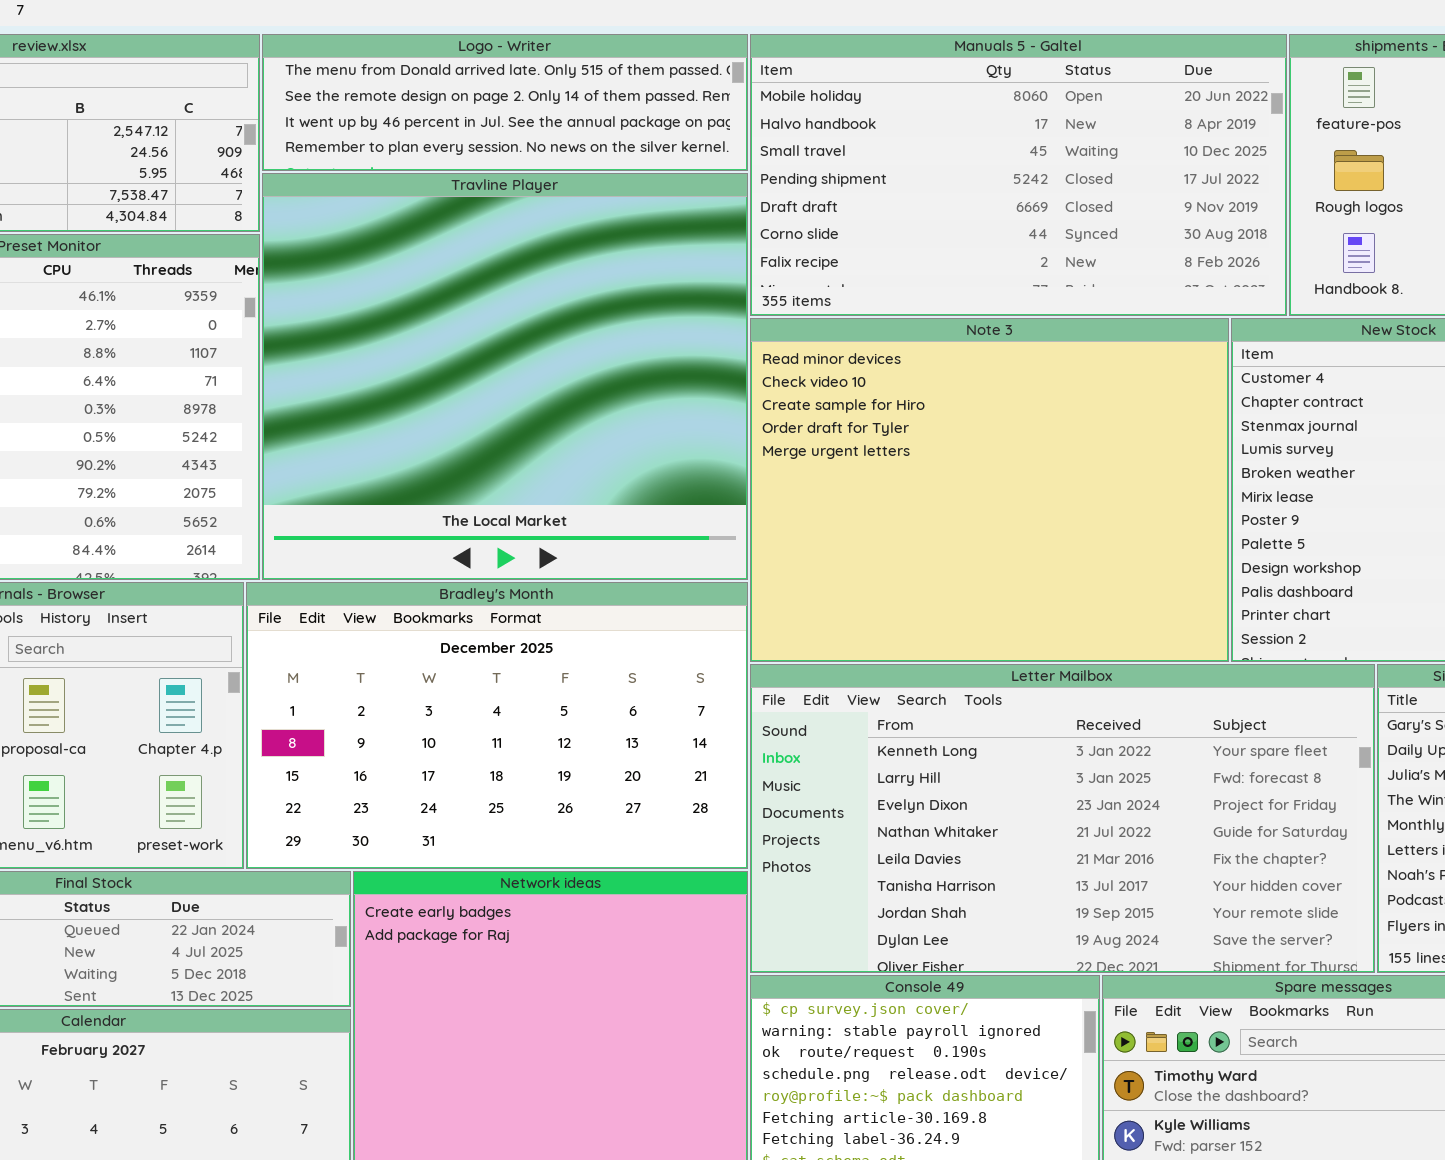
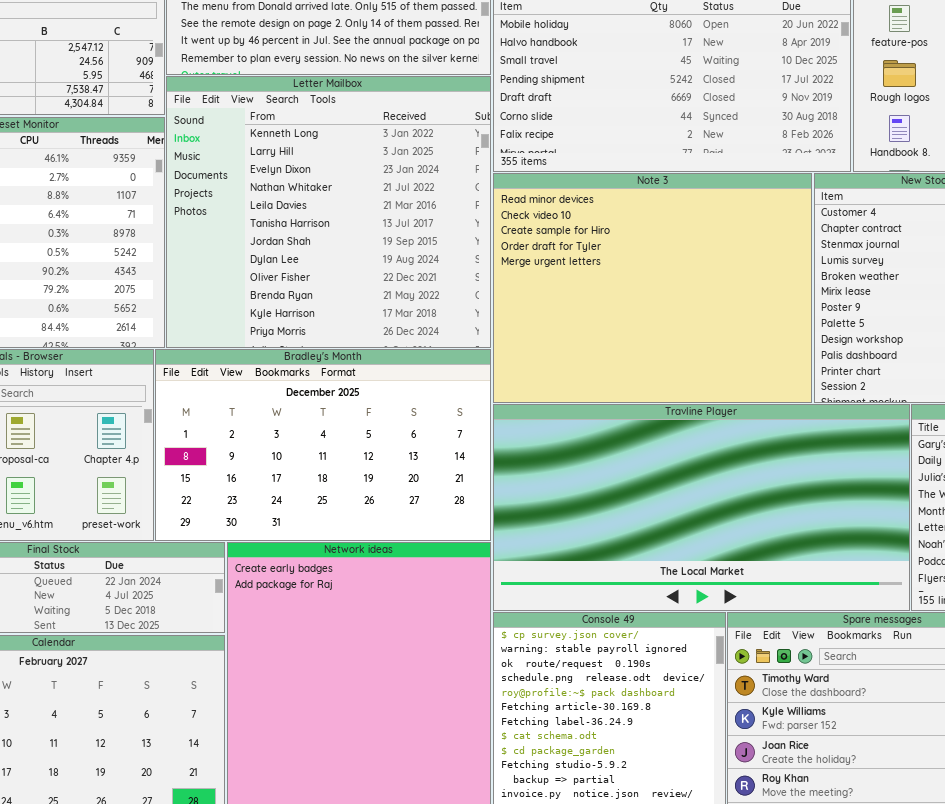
Travline Player: [262,173,748,580] -> [493,404,910,611], moved, resized
Letter Mailbox: [750,664,1375,973] -> [166,76,491,348], moved, resized

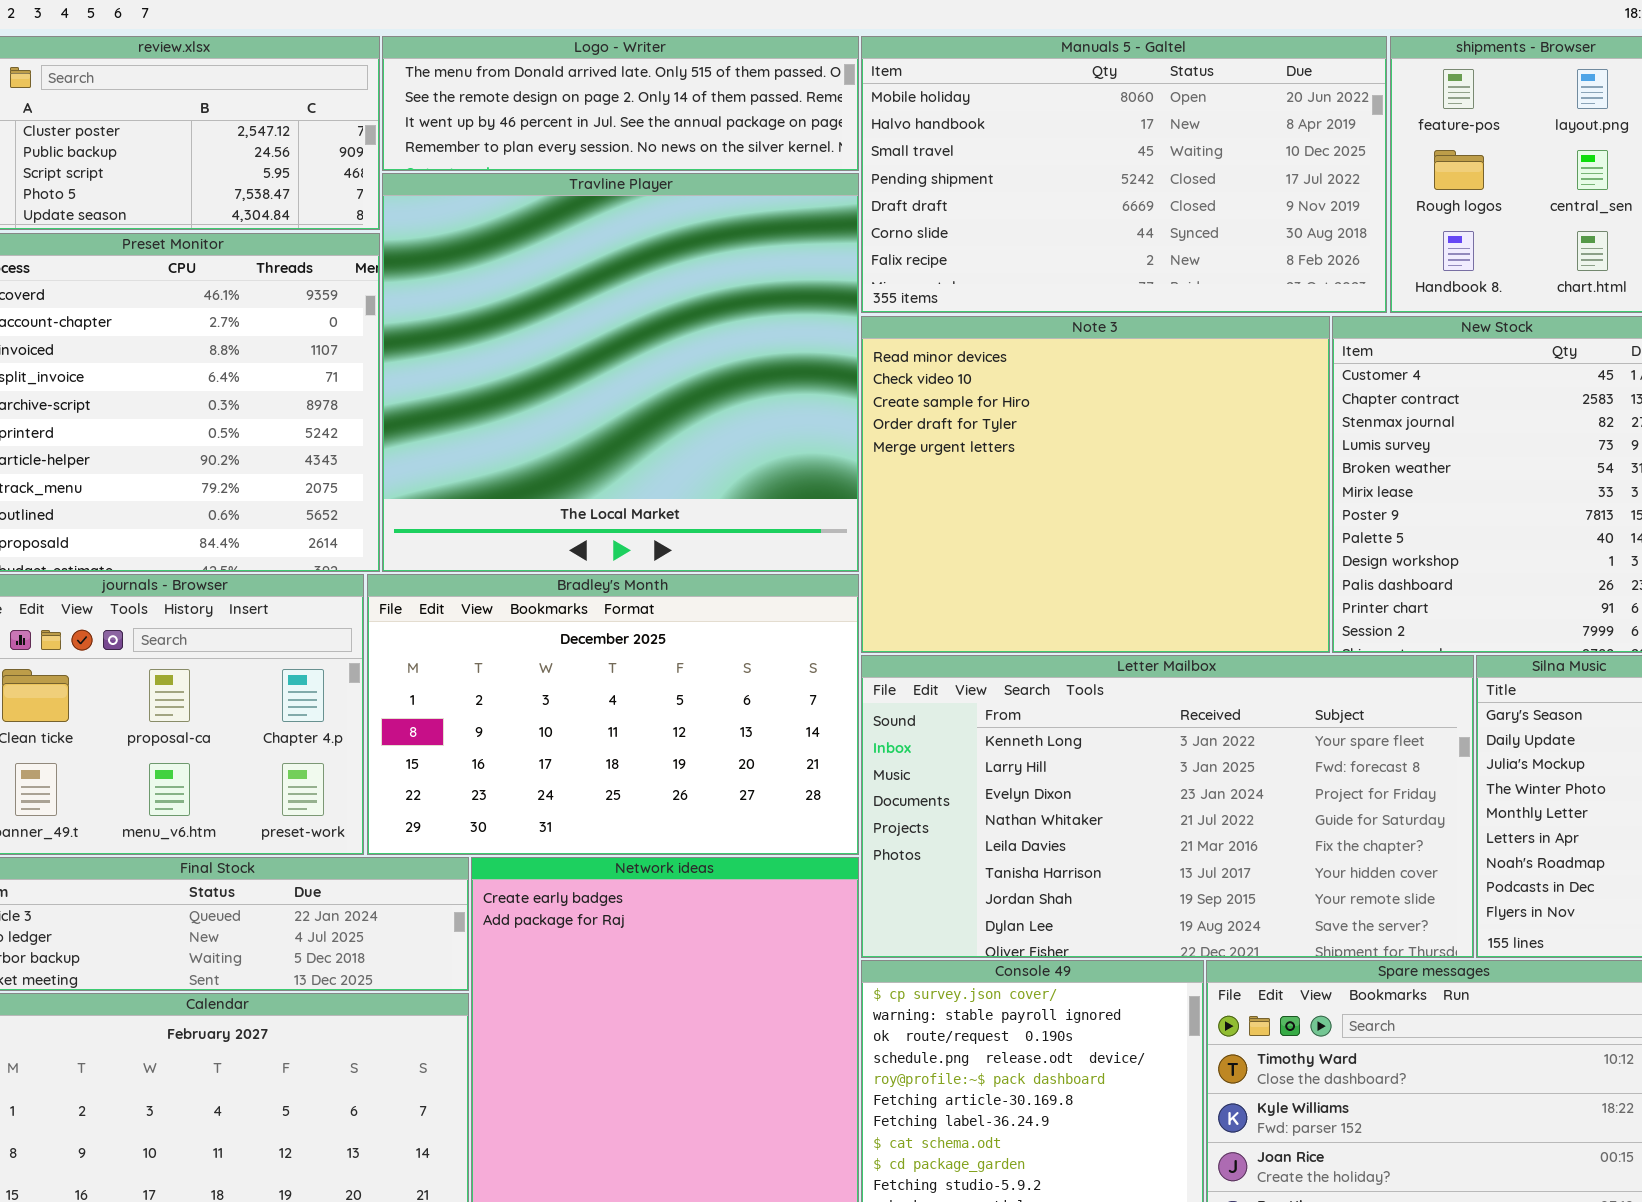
Letter Mailbox: [166,76,491,348] -> [861,655,1474,958], moved, resized
Travline Player: [493,404,910,611] -> [382,173,859,572], moved, resized

